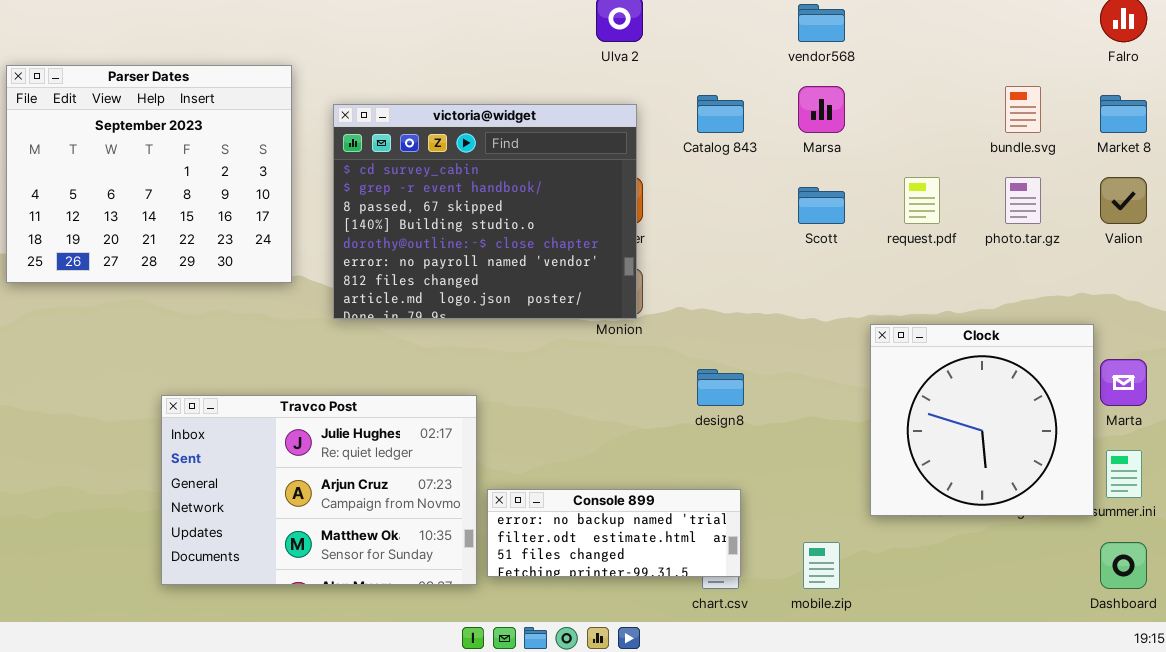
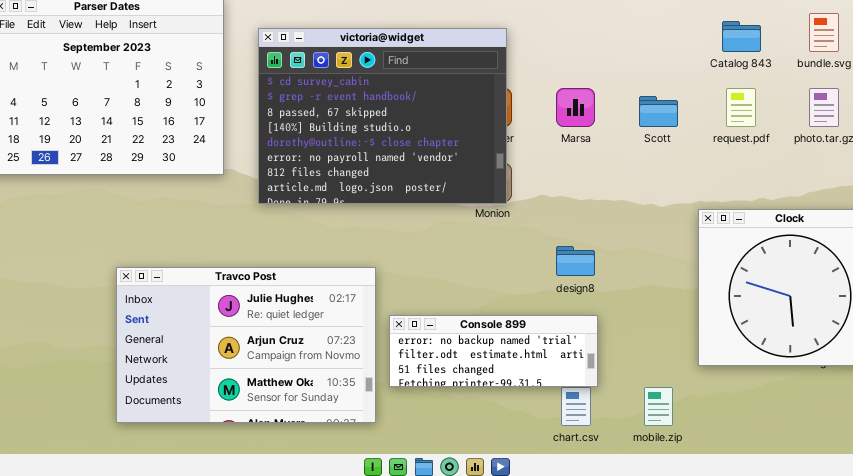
Marsa: [798,86,845,133] -> [556,88,595,127], moved
Catalog 843: [697,95,744,133] -> [722,21,761,52], moved
Console 899: [487,489,741,577] -> [389,315,598,387], moved

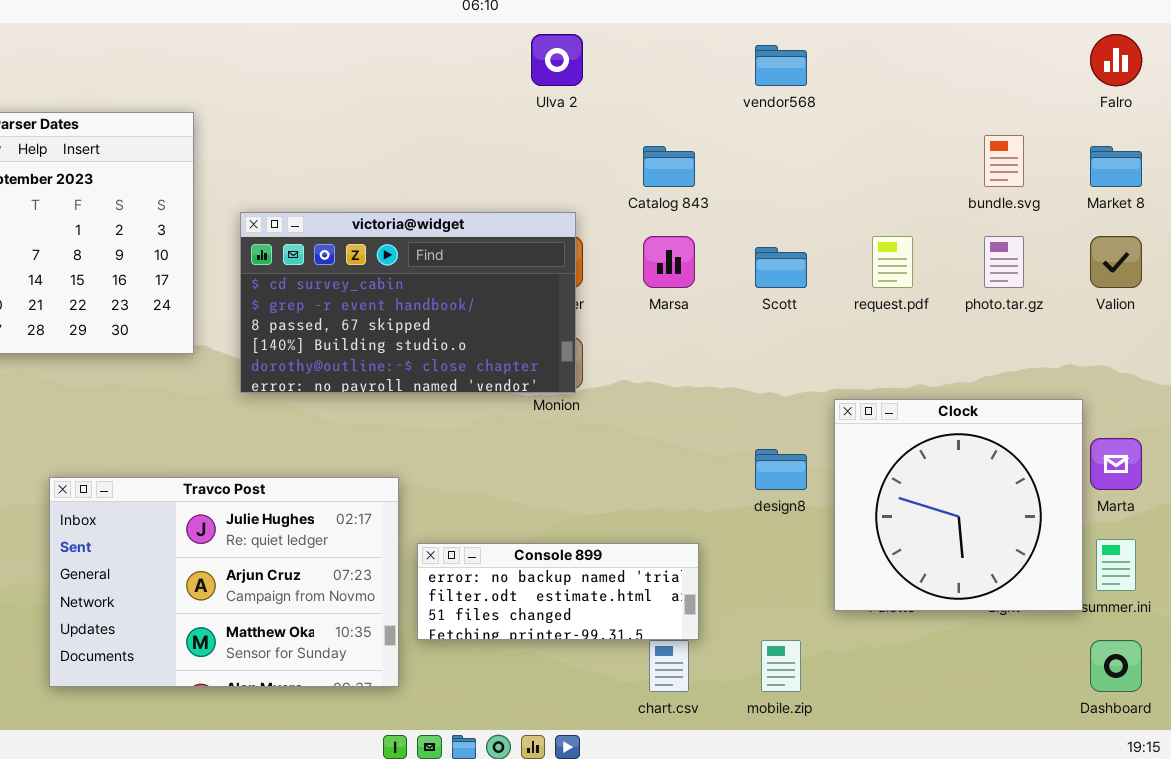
Catalog 843: [722,21,761,52] -> [643,146,695,187], moved
victoria@widget: [258,28,507,204] -> [240,212,576,393], resized
design8: [556,246,595,276] -> [755,449,807,490], moved

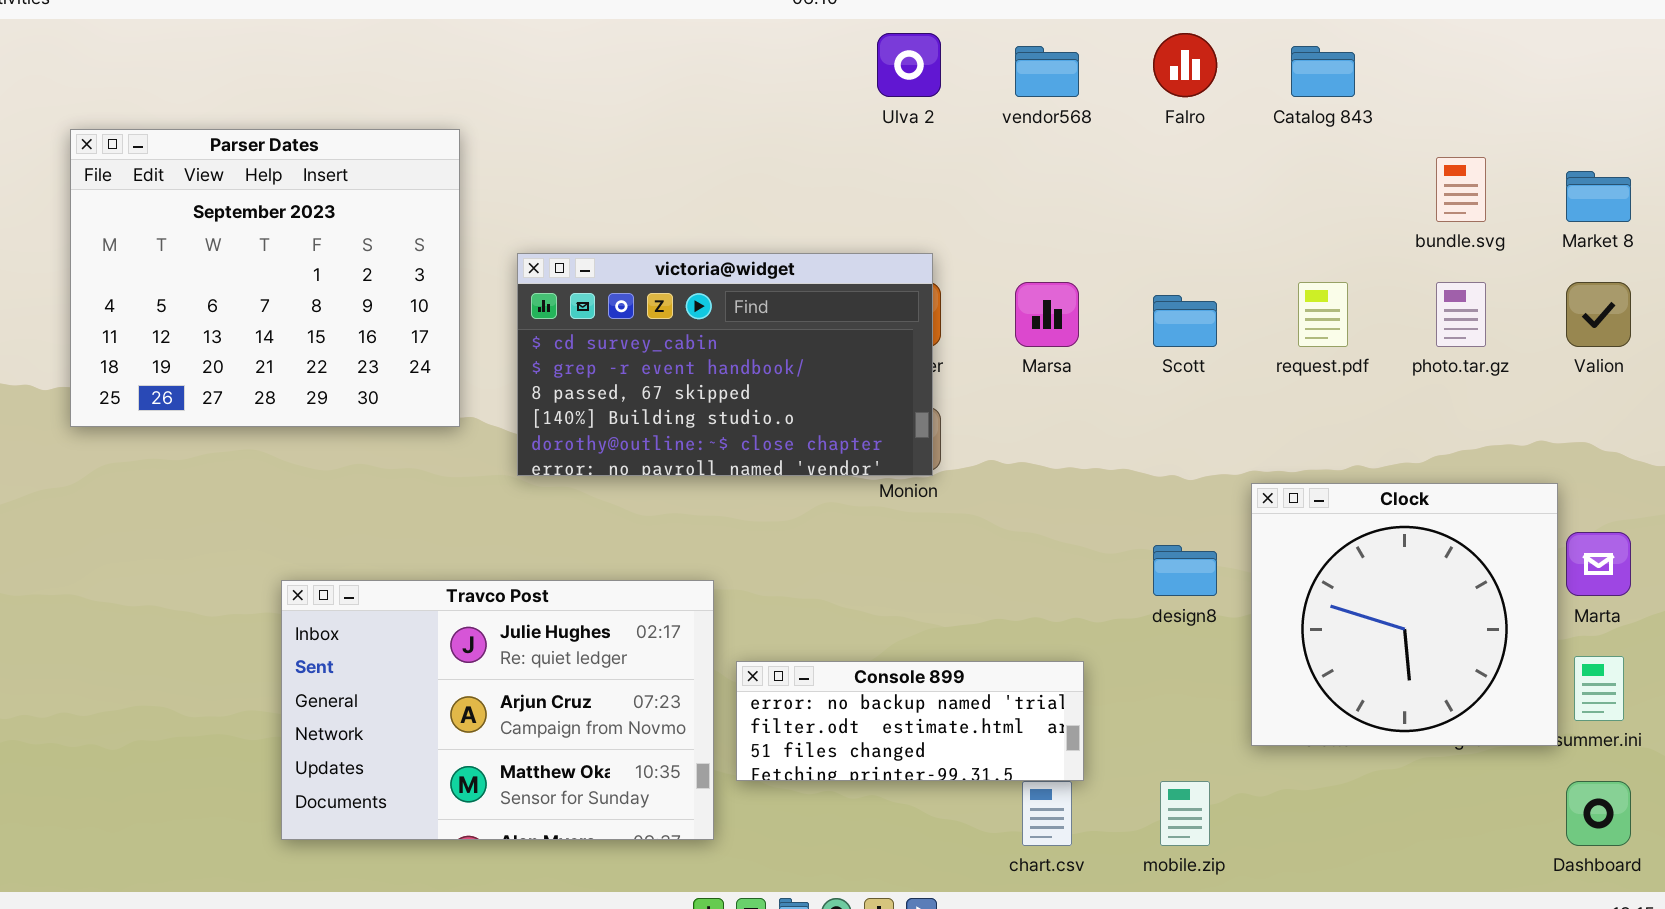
Falro: [1090,34,1142,86] -> [1153,33,1217,97], moved
vendor568: [755,45,807,86] -> [1015,46,1079,97], moved
Catalog 843: [643,146,695,187] -> [1291,46,1355,97], moved

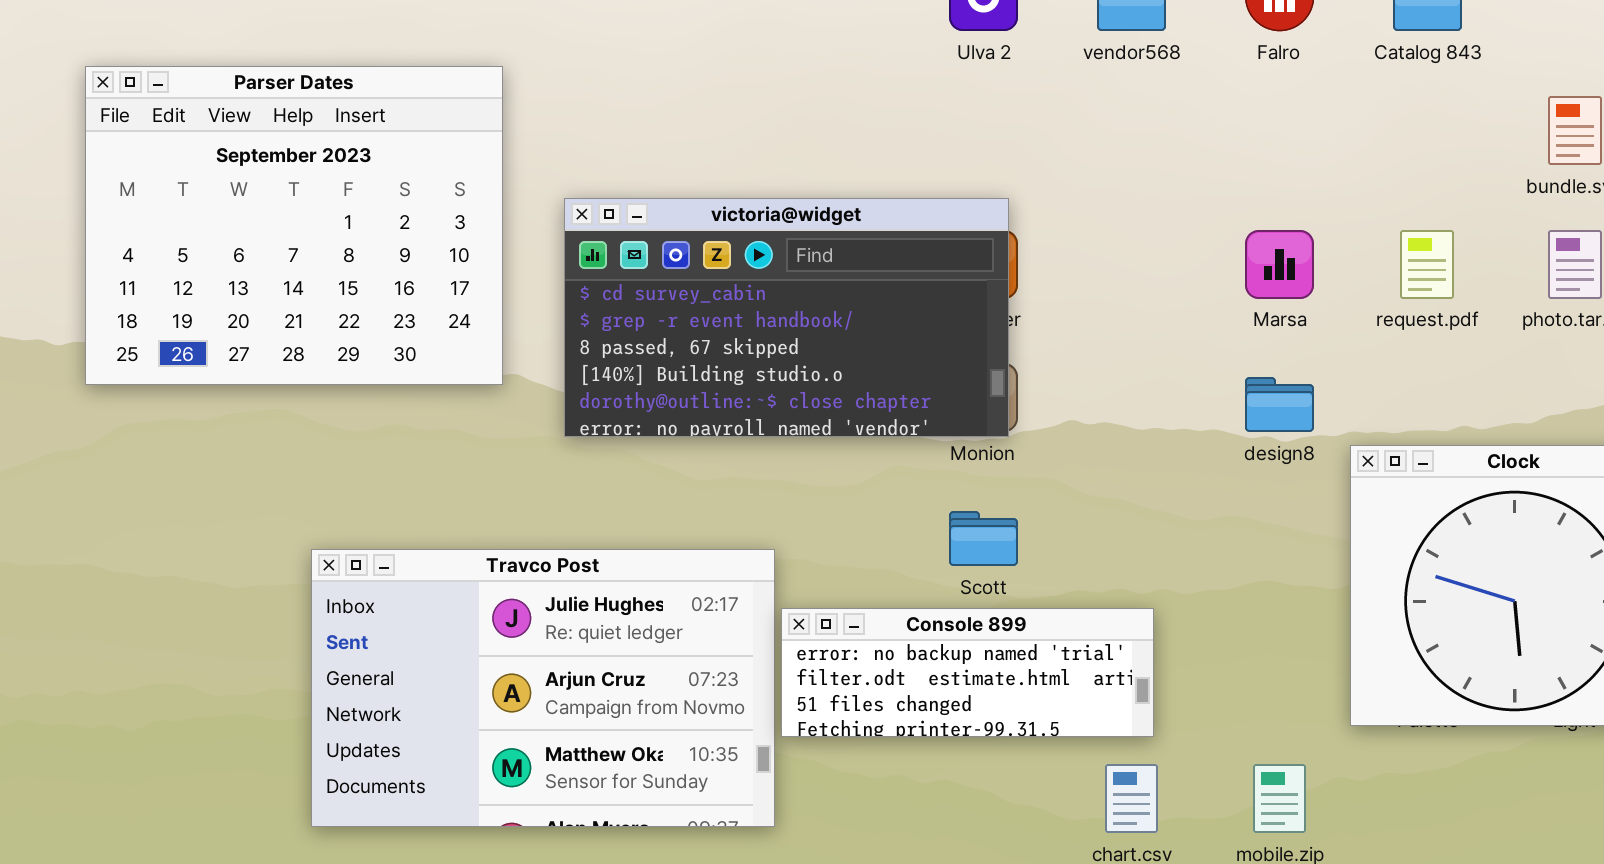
Marsa: [1015,282,1079,347] -> [1245,230,1314,299], moved
Scott: [1153,295,1217,347] -> [949,511,1018,566], moved
design8: [1153,545,1217,596] -> [1245,377,1314,432], moved
Console 899: [736,661,1084,781] -> [781,608,1154,737], moved

